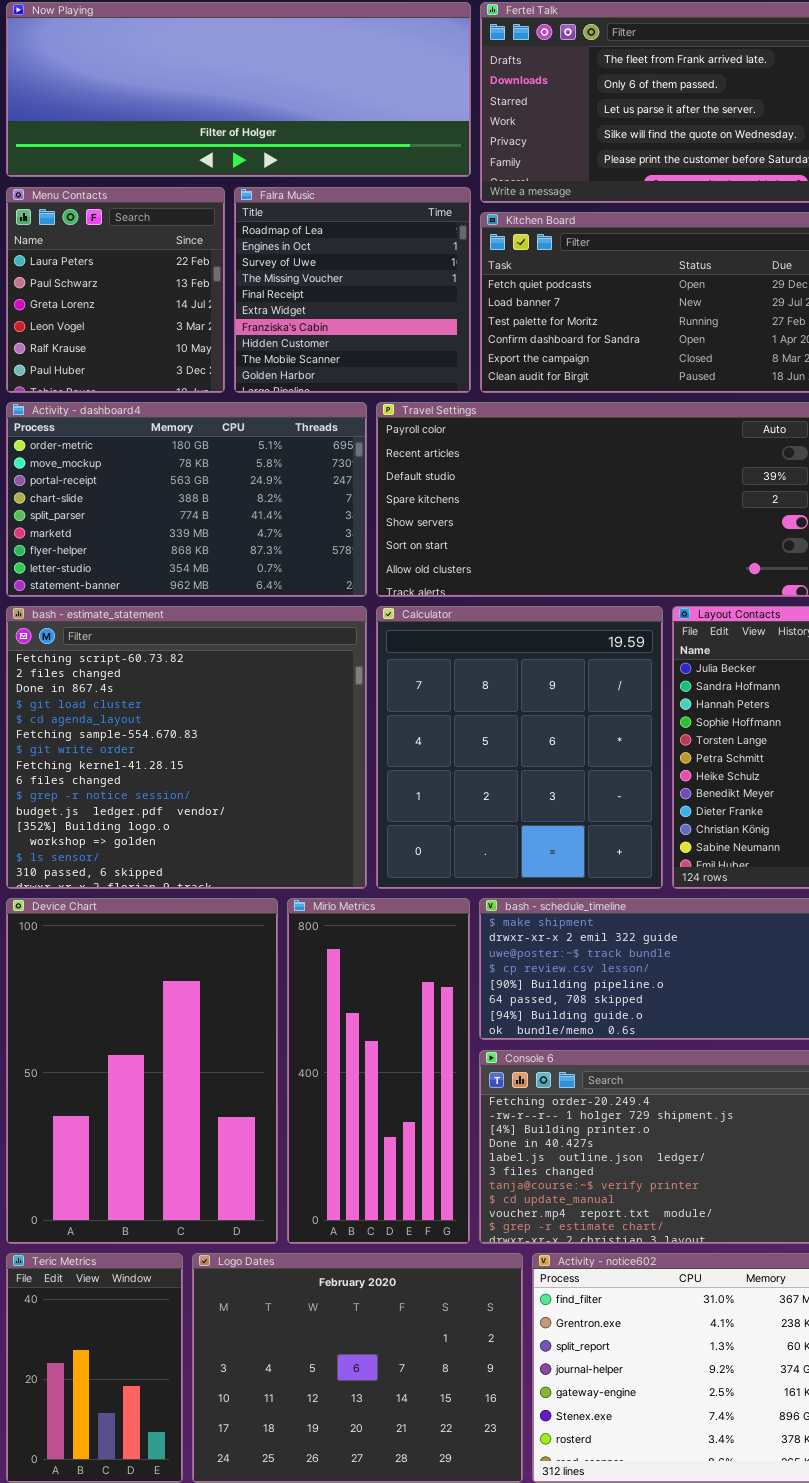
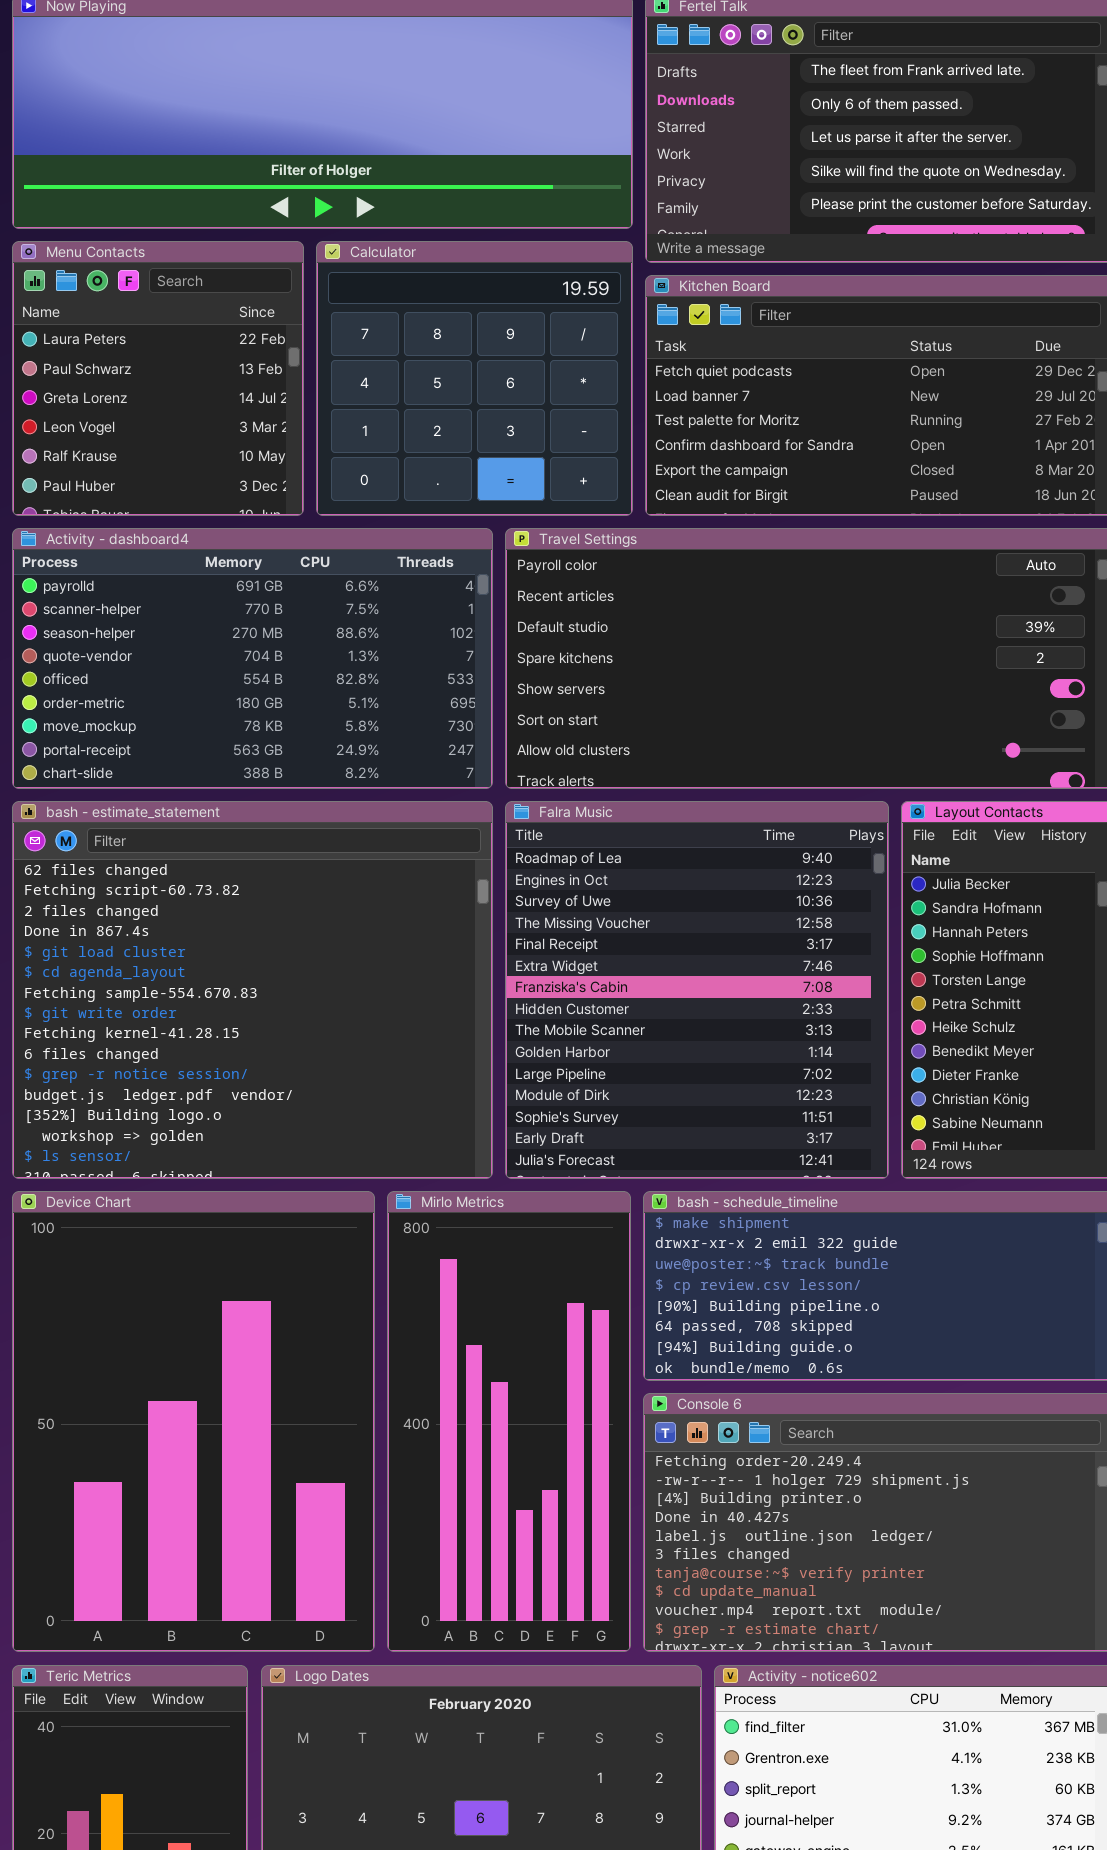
Falra Music: [234,187,471,393] -> [505,801,889,1179], moved, resized
Activity - dashboard4: [6,402,367,597] -> [12,528,493,789], scrolled up 5 rows
bash - estimate_statement: [6,606,367,889] -> [12,801,493,1179], scrolled up 1 row
Calculator: [376,606,663,889] -> [316,241,633,516], moved, resized

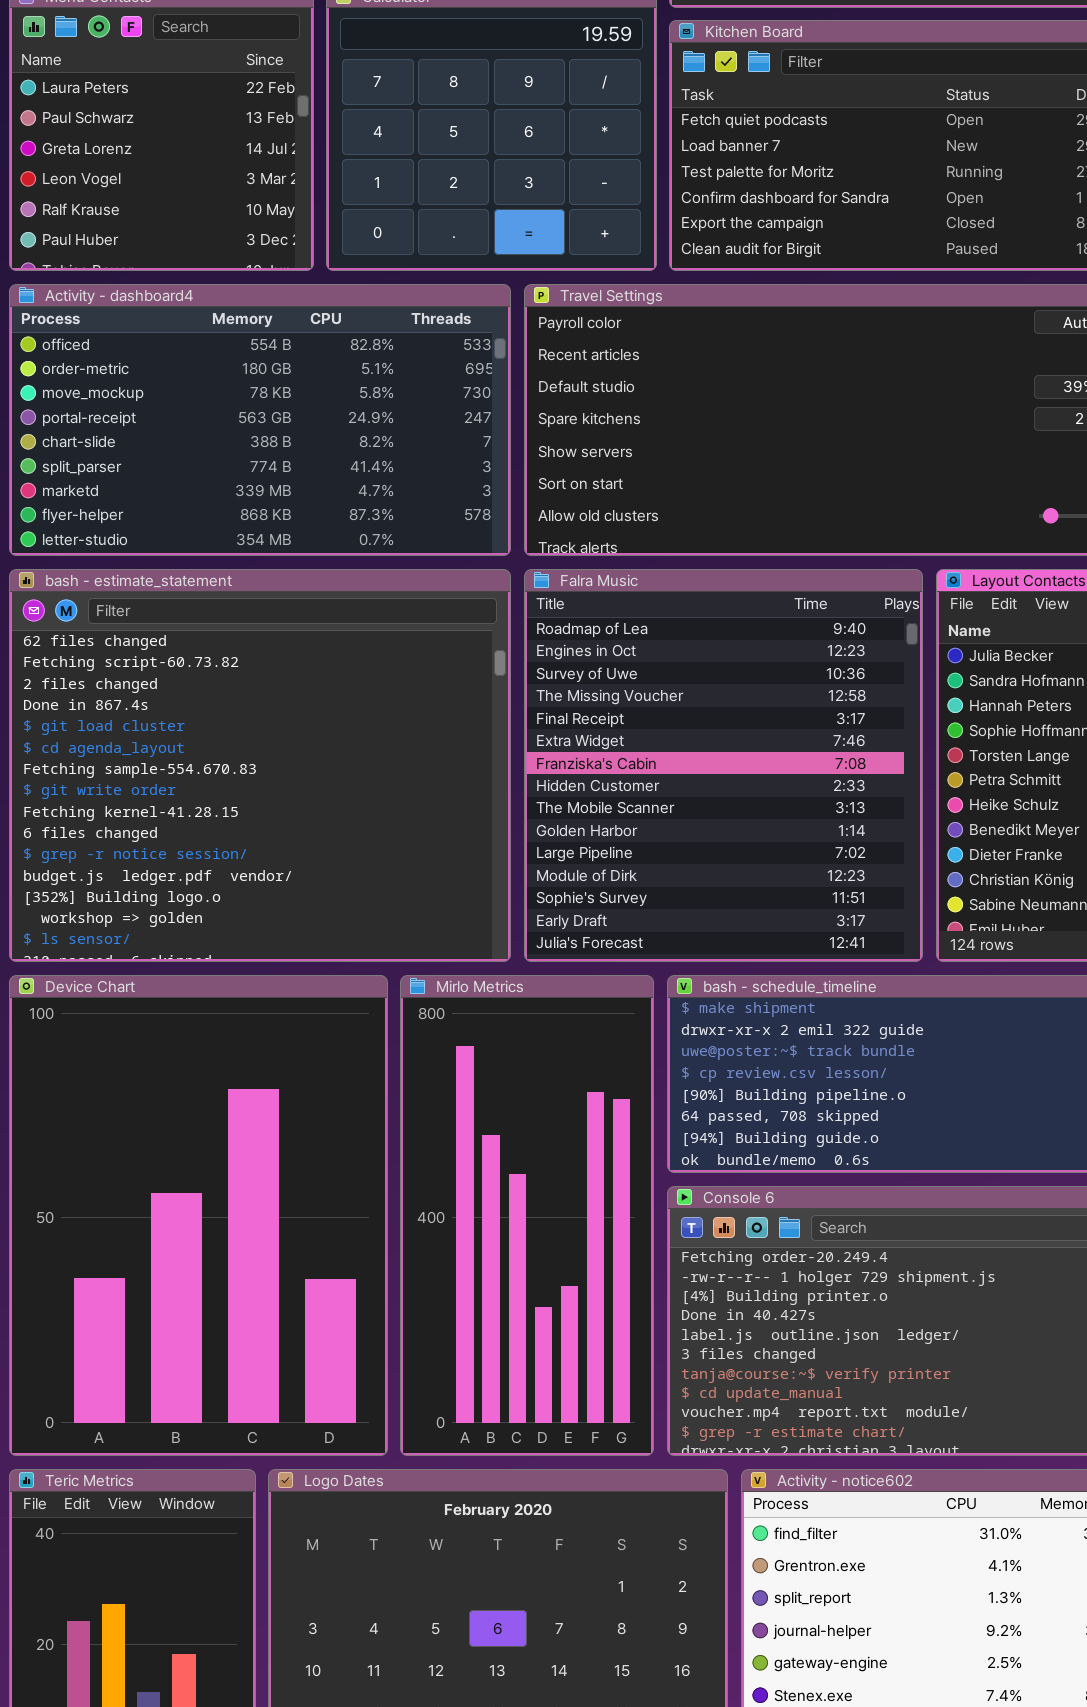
Activity - dashboard4: [12,528,493,789] -> [9,284,511,556], scrolled down 4 rows

